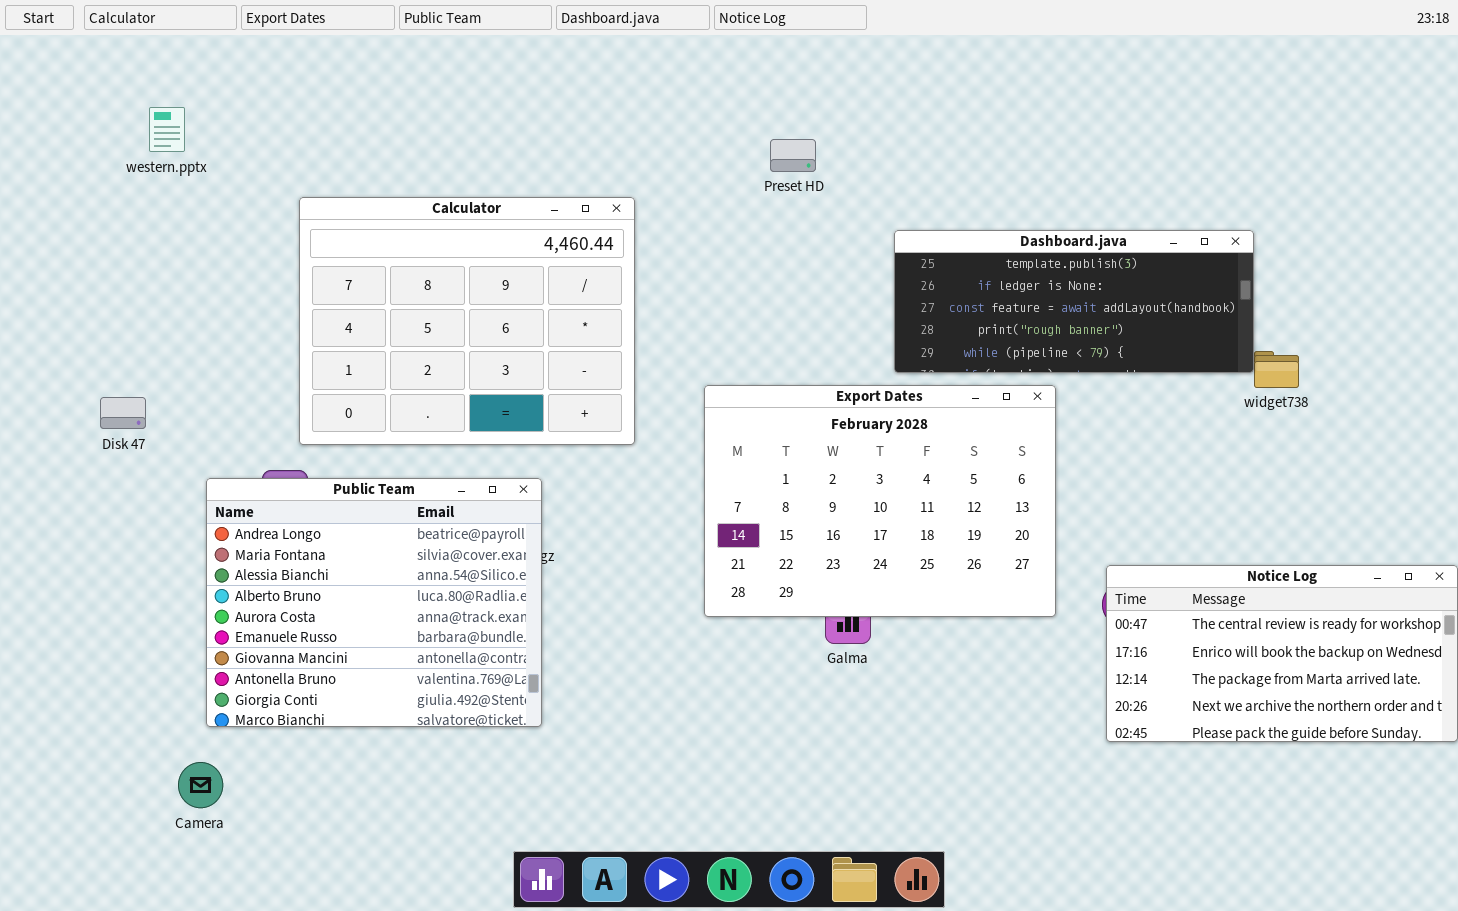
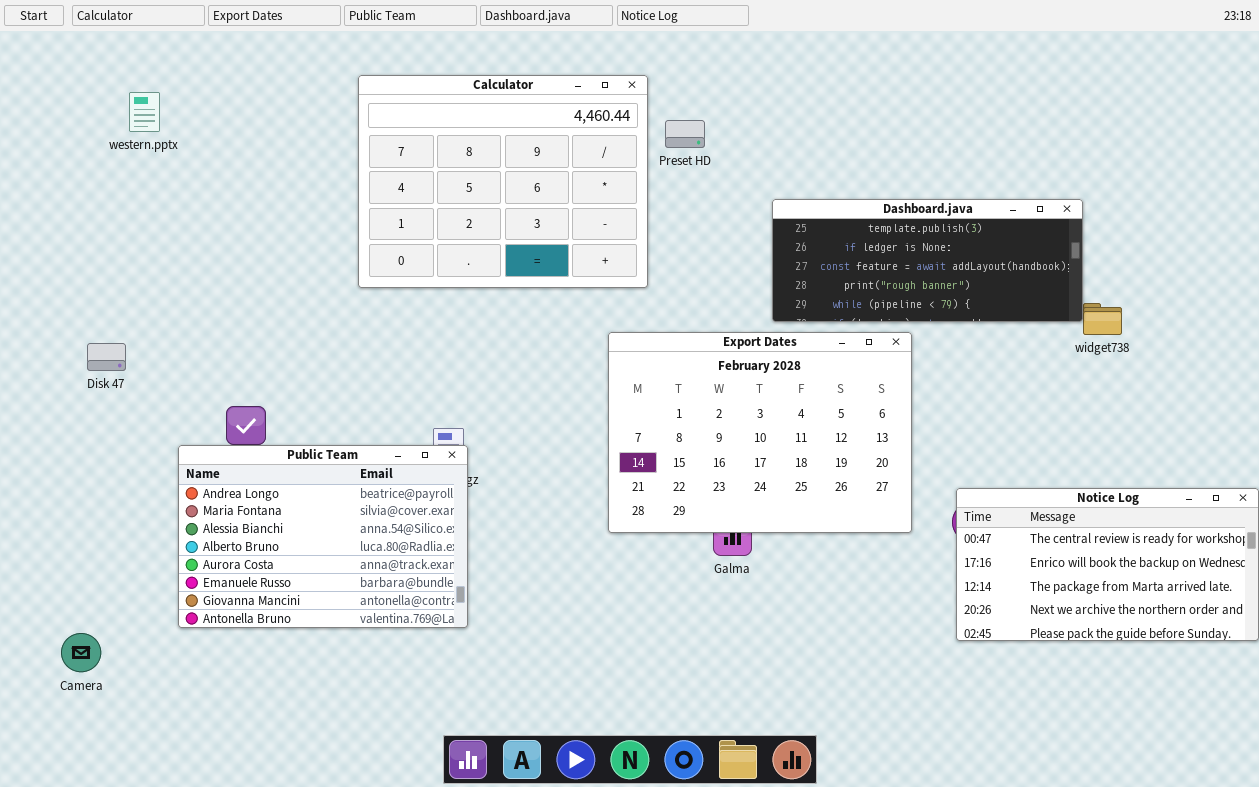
Calculator: [299,197,635,445] -> [358,75,648,288], moved
Public Team: [206,478,542,727] -> [178,445,468,628], resized
Camera: [178,762,223,808] -> [61,633,101,672], moved

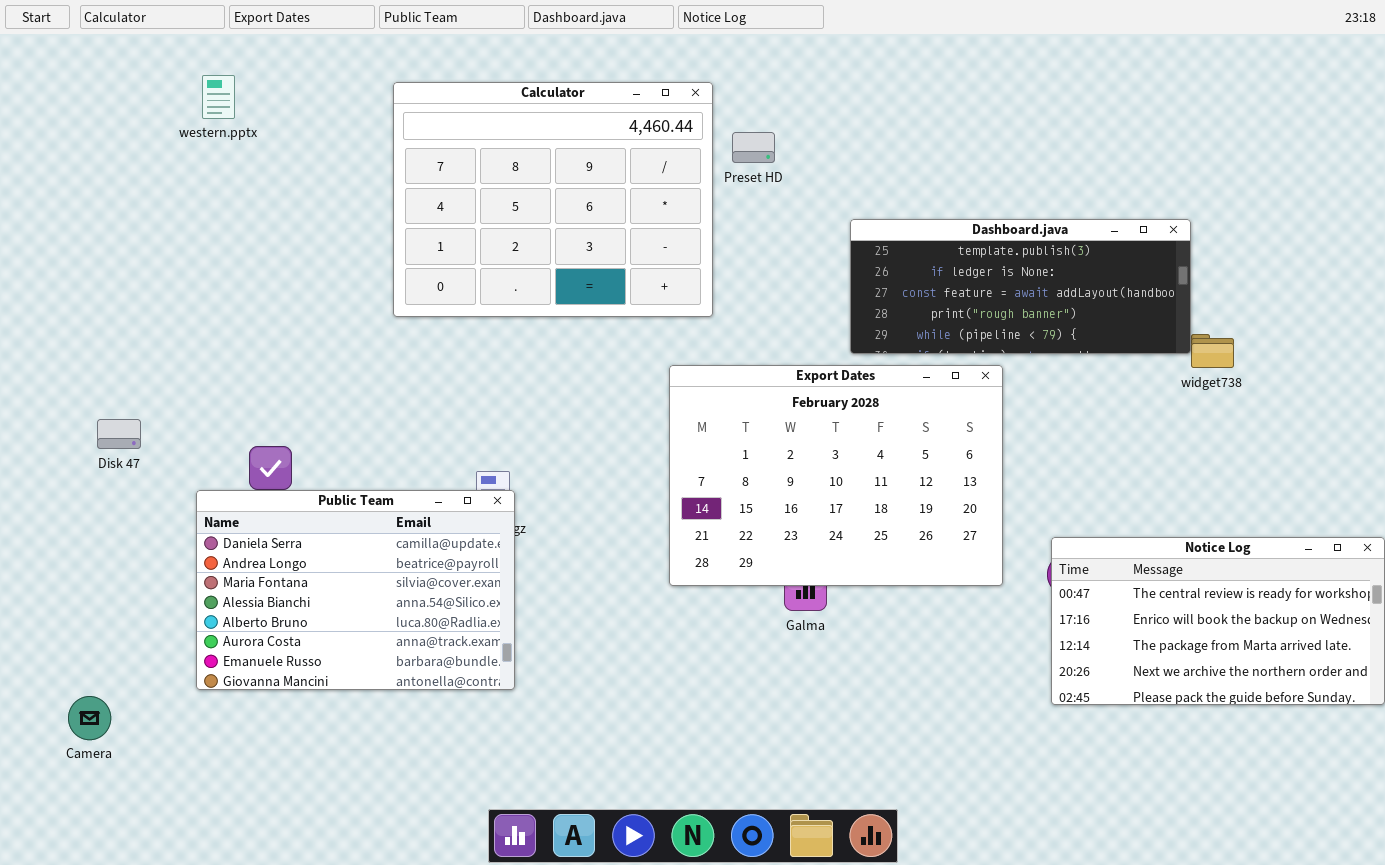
western.pptx: [129,92,160,132] -> [202,75,235,119], moved
Disk 47: [87,343,126,371] -> [97,419,141,449], moved
Public Team: [178,445,468,628] -> [196,490,515,690], scrolled up 1 row

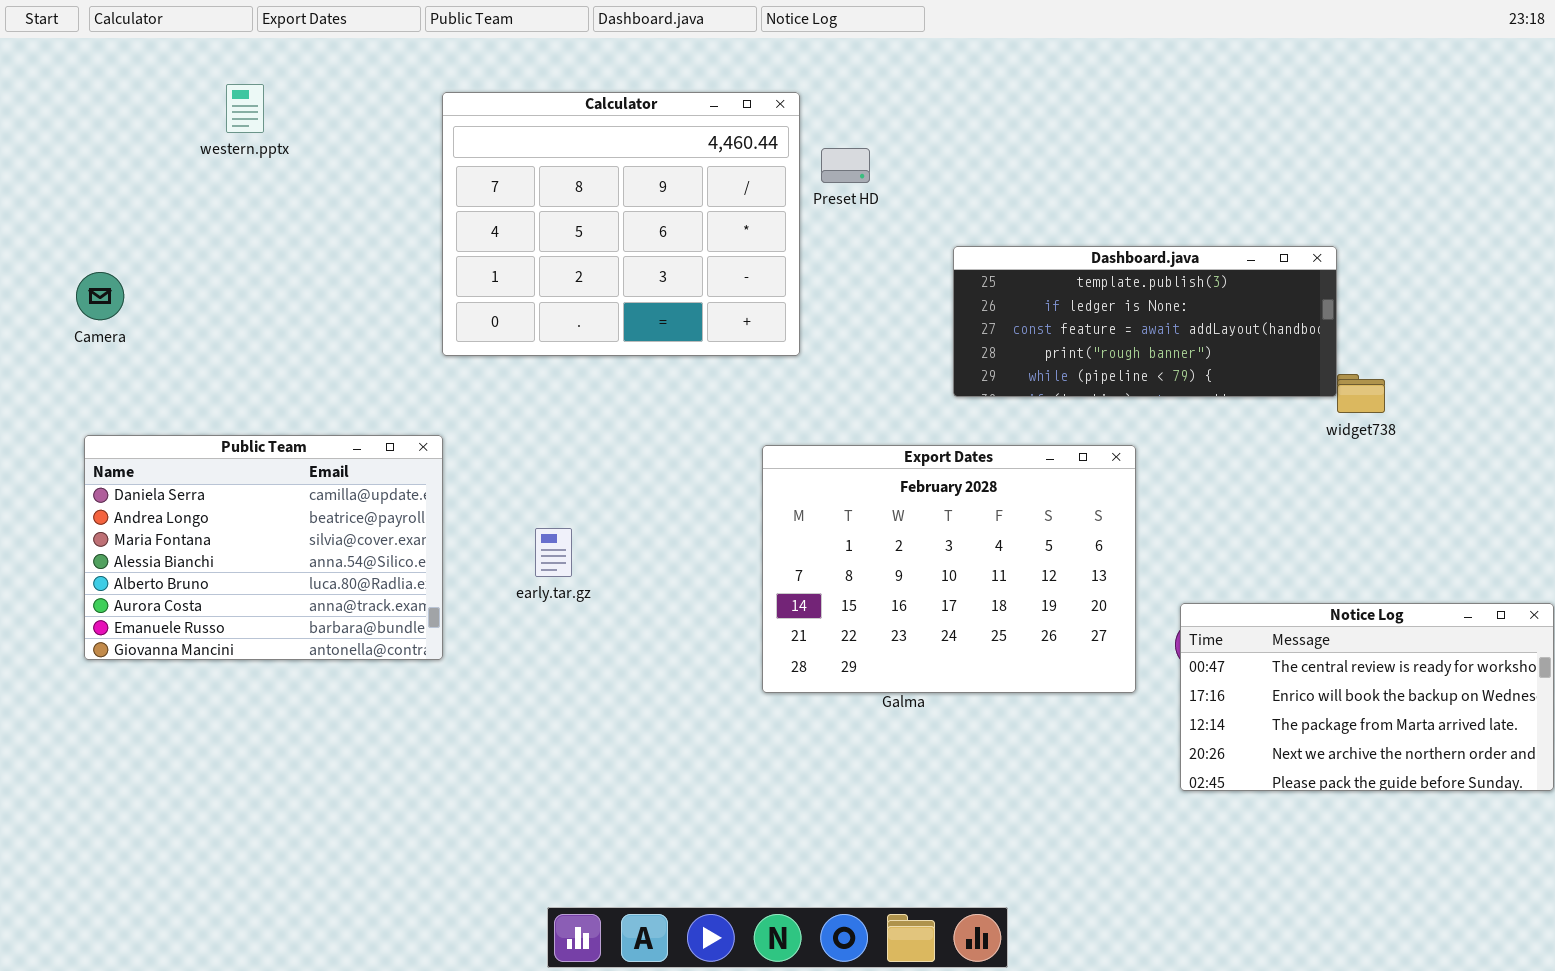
Export Dates: [669,365,1003,586] -> [762,445,1136,693], moved
Public Team: [196,490,515,690] -> [84,435,443,660], moved
Camera: [68,696,111,740] -> [76,272,124,320], moved

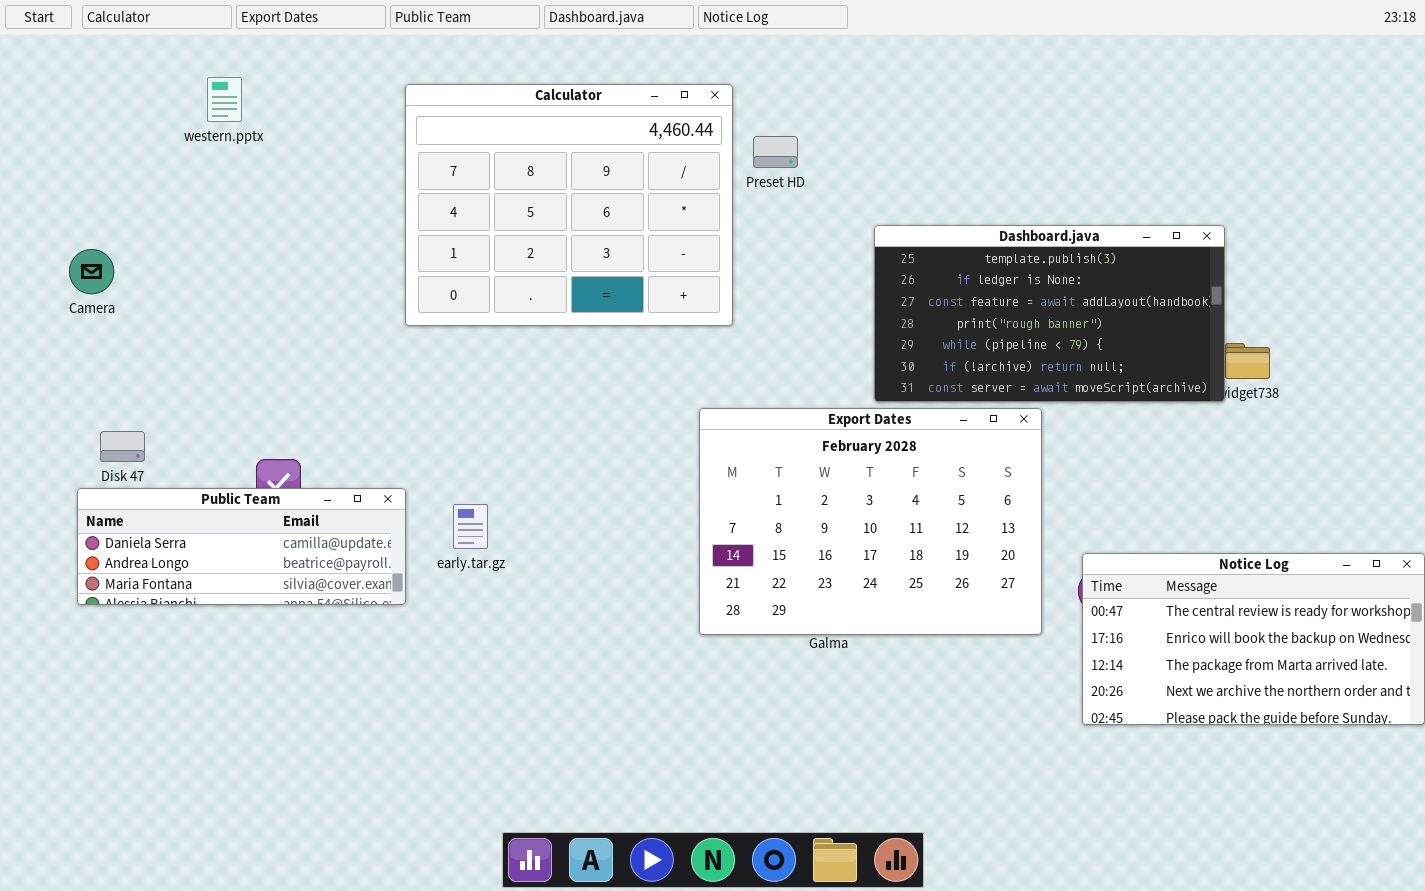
Dashboard.java: [953,246,1337,397] -> [874,225,1225,402], resized
Public Team: [84,435,443,660] -> [77,488,406,605], resized
early.tar.gz: [535,528,572,577] -> [453,504,488,549], moved

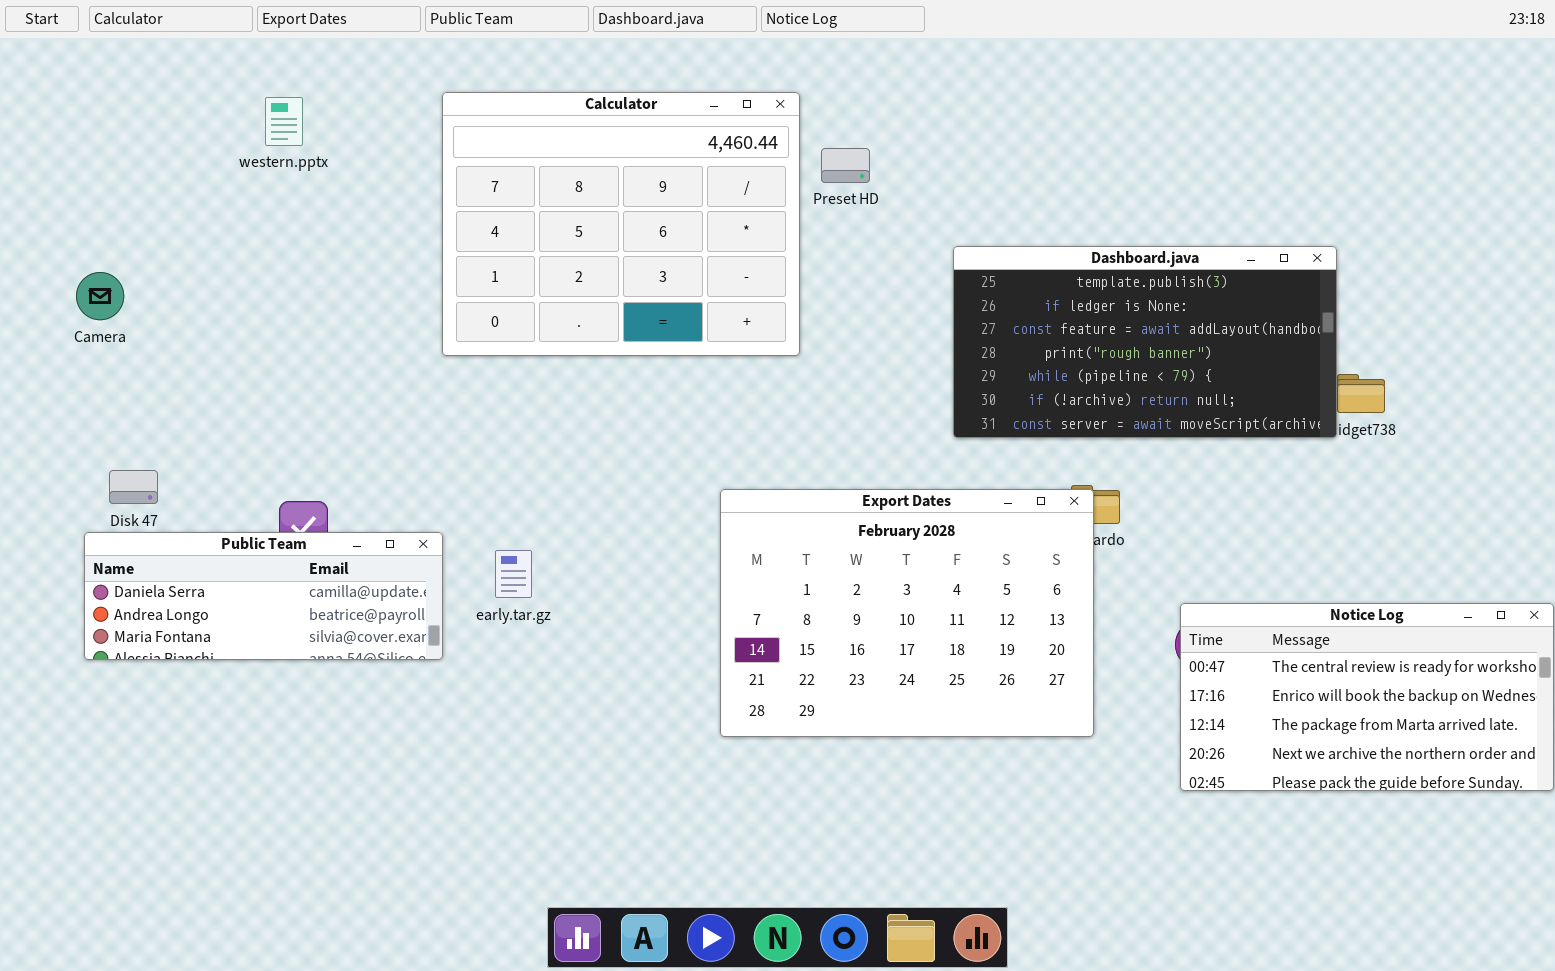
western.pptx: [207,77,242,122] -> [265,97,303,146], moved
Export Dates: [699,408,1042,635] -> [720,489,1094,737], moved

